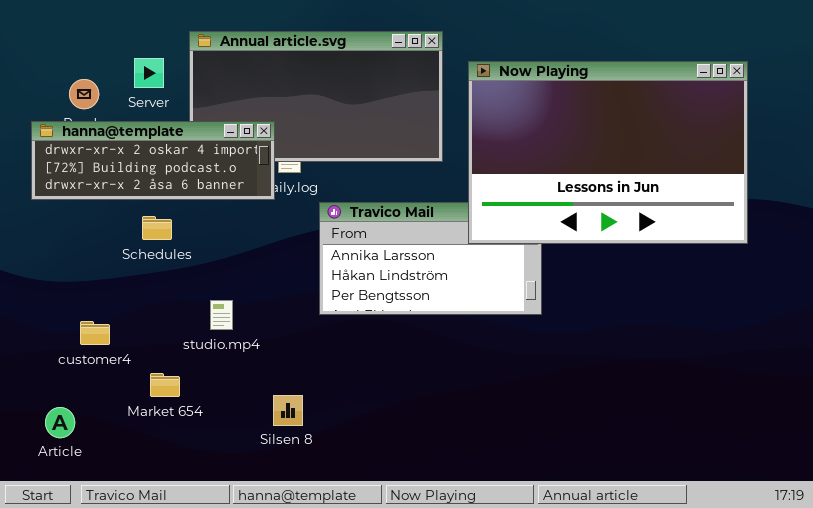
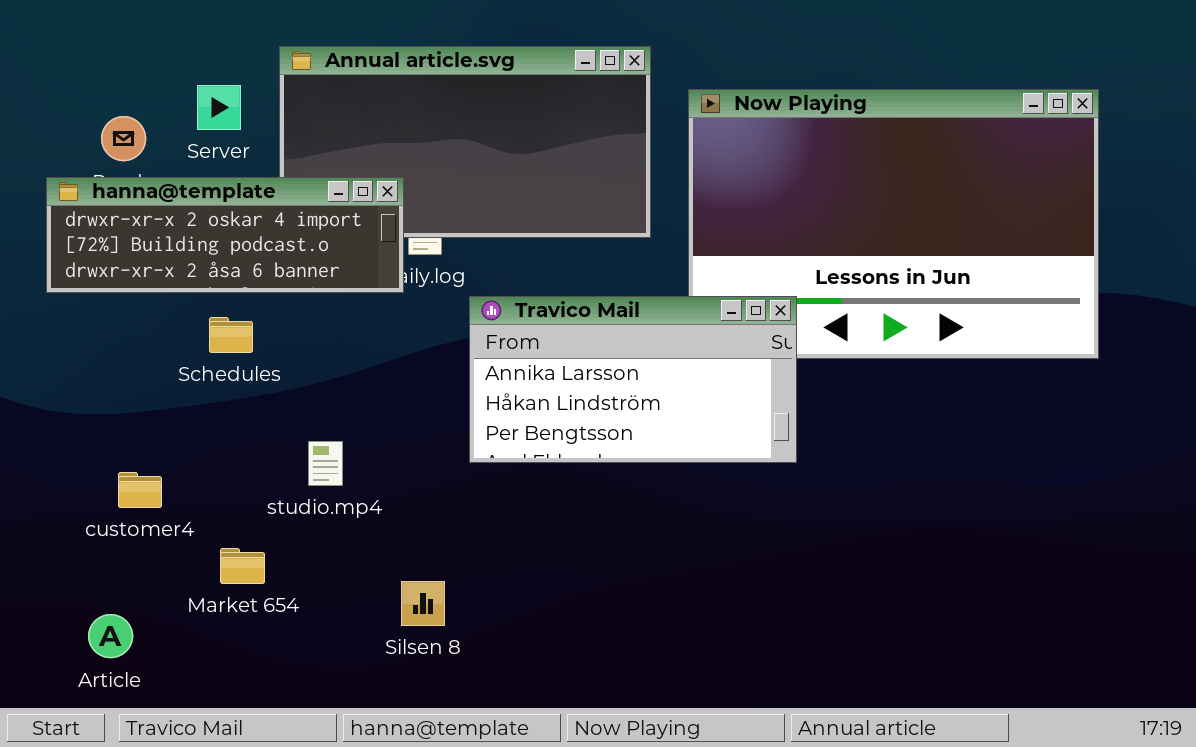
Travico Mail: [319,202,542,315] -> [469,296,797,463], raised
Article: [45,407,75,438] -> [88,614,133,658], moved

